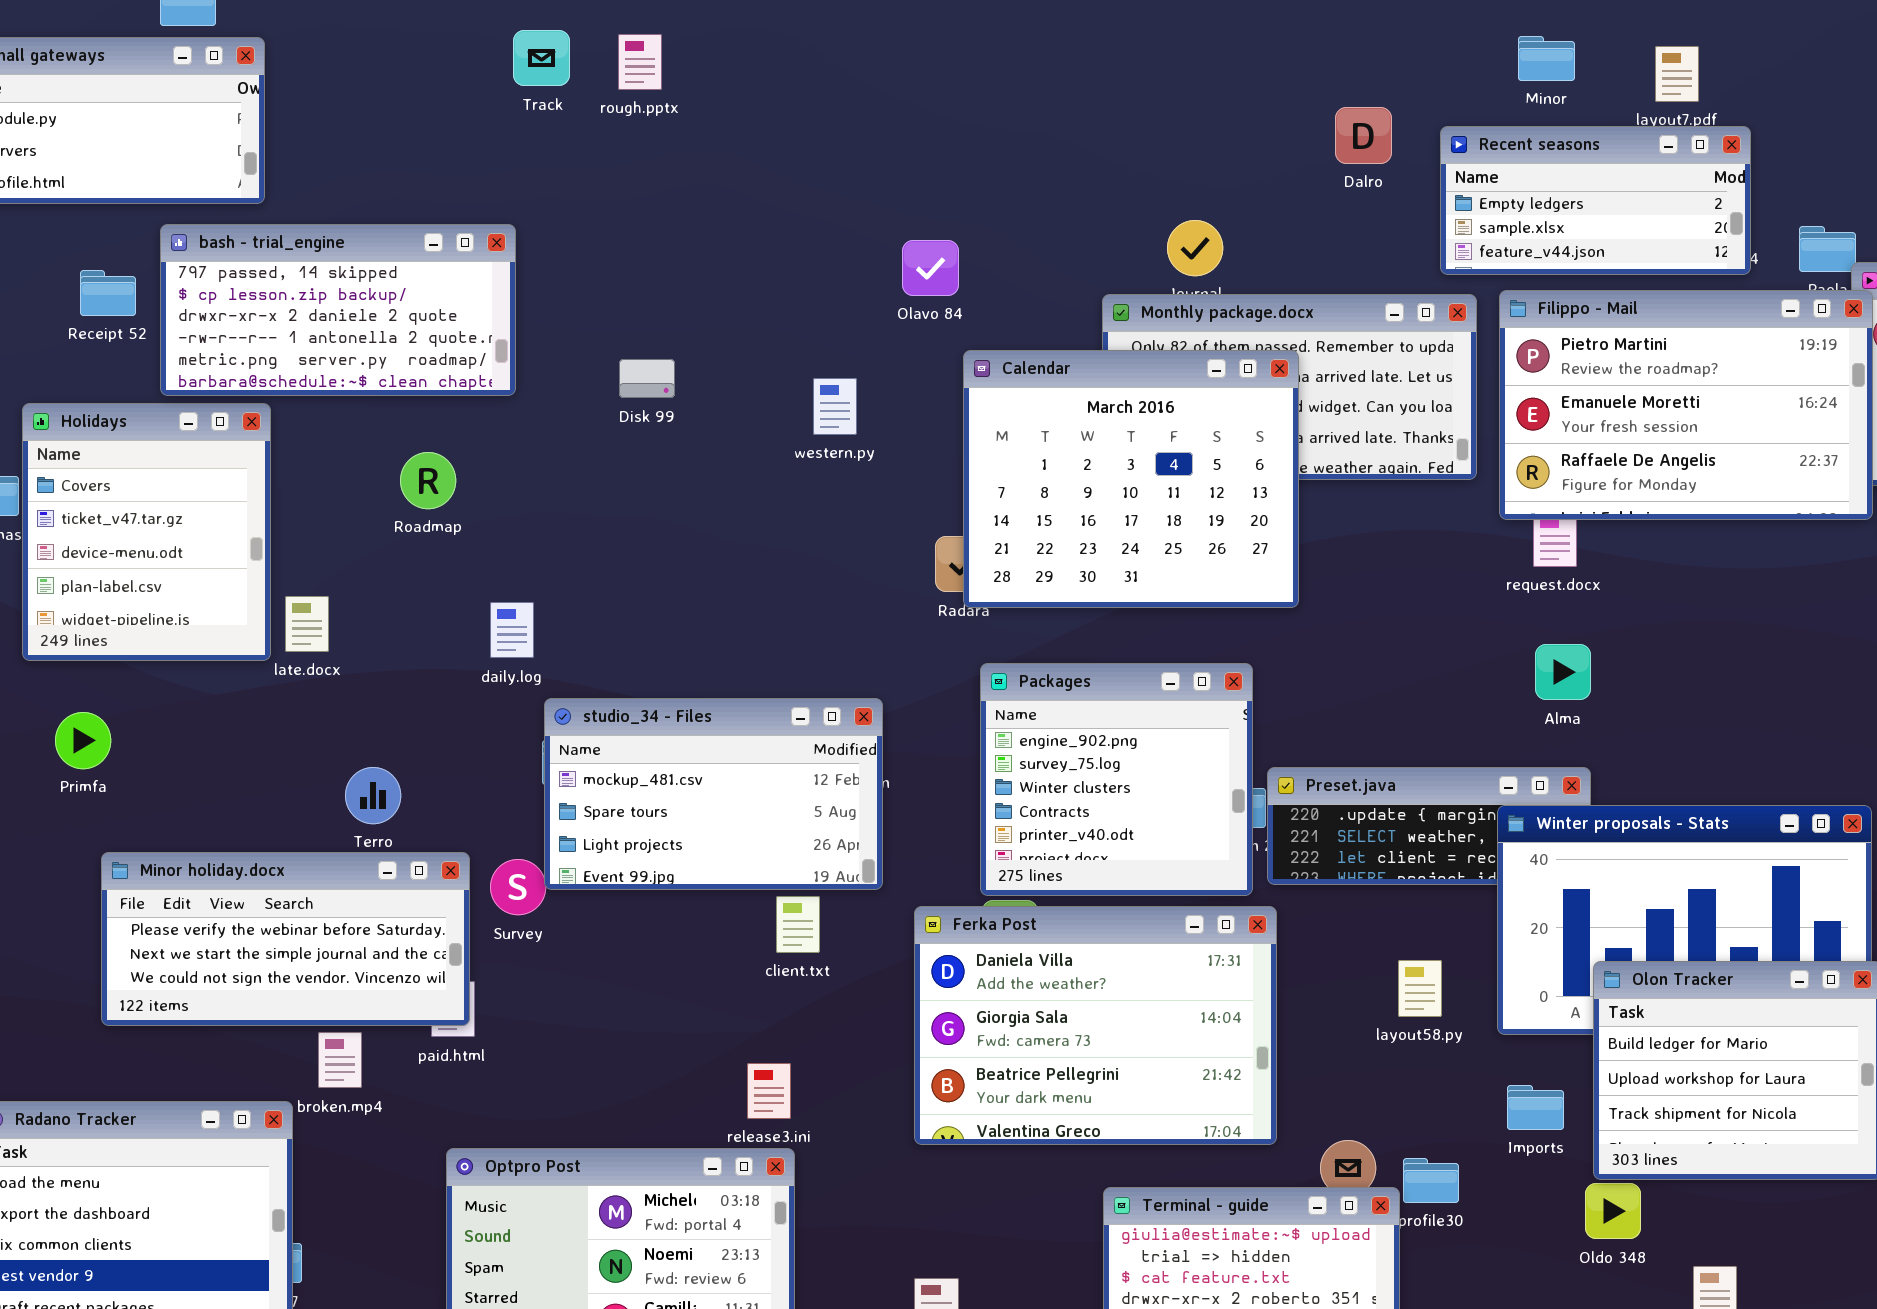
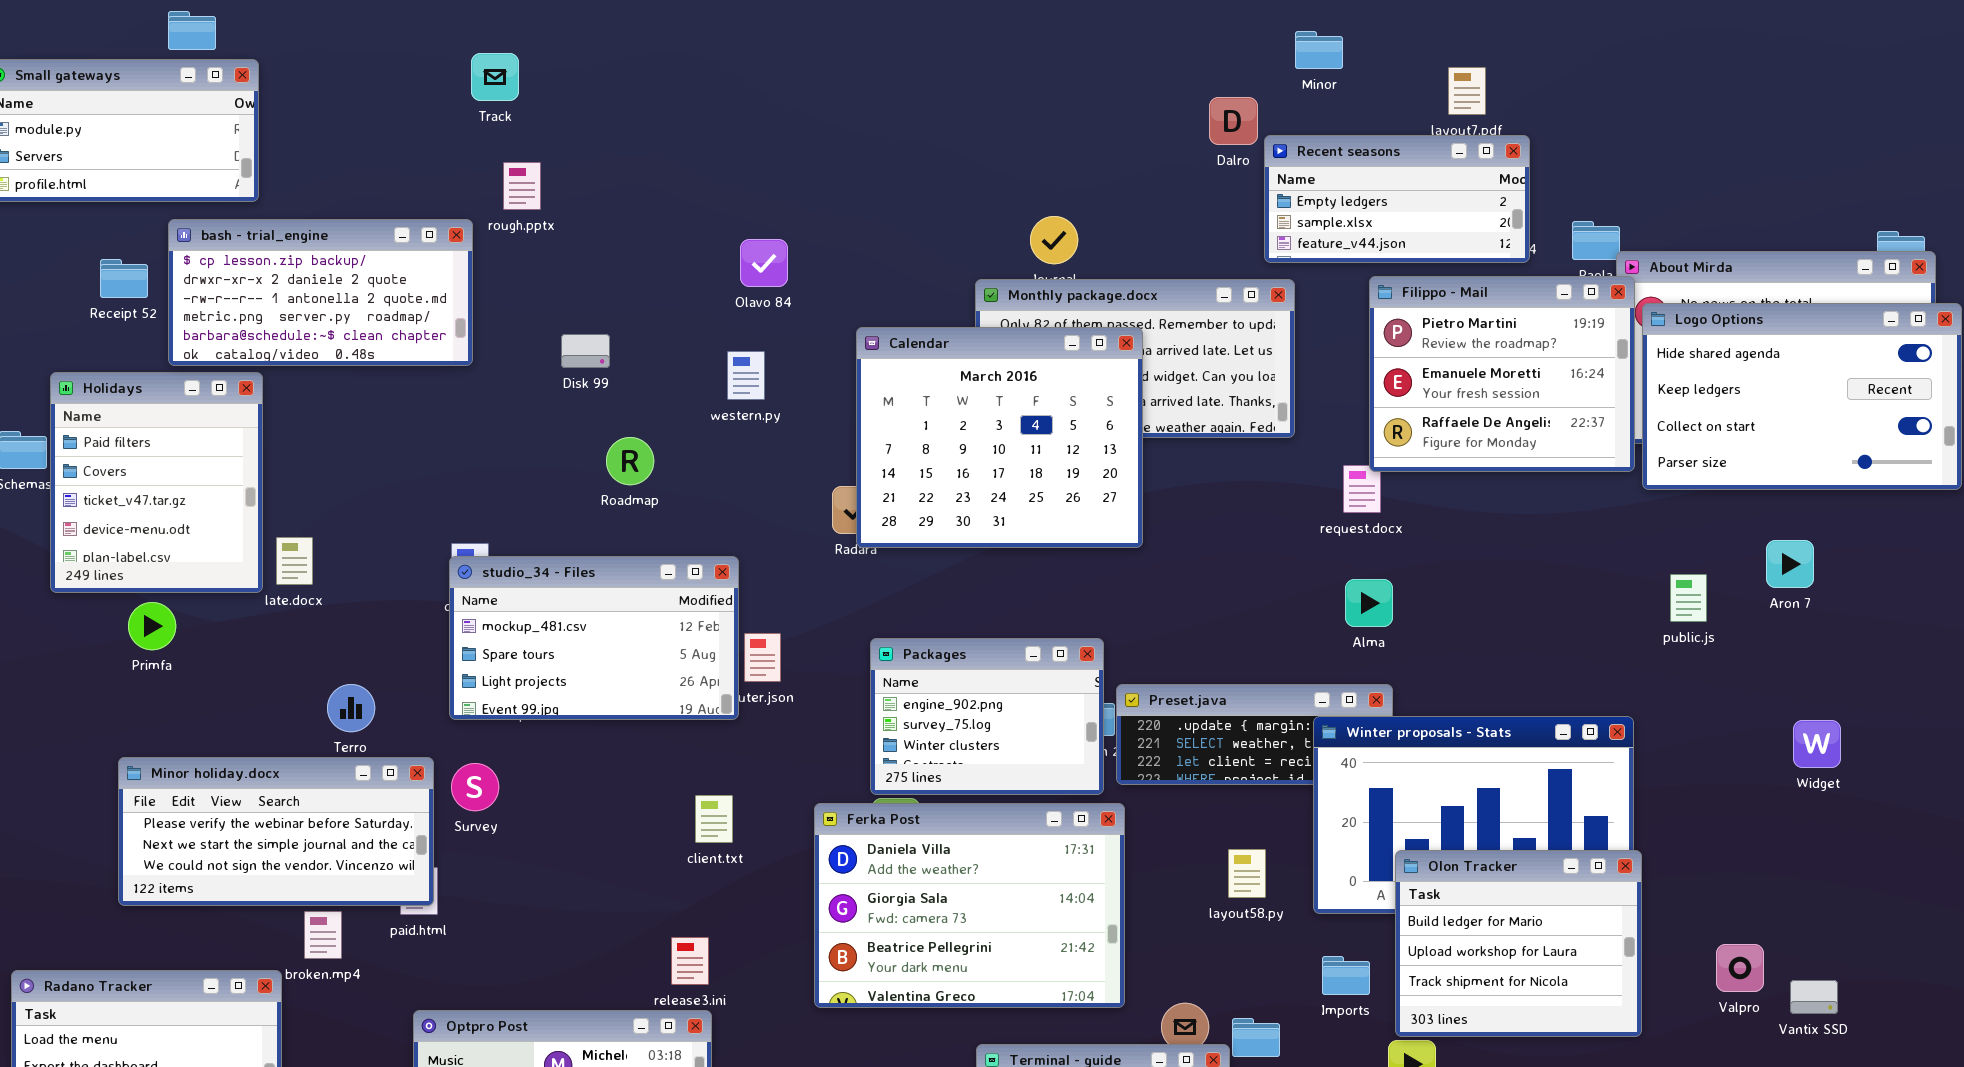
rough.pptx: [618,34,662,90] -> [503,162,541,210], moved
Minor: [1518,36,1575,81] -> [1295,31,1343,69], moved
Dalro: [1335,107,1392,164] -> [1209,97,1258,145], moved
bash - trial_engine: [160,224,516,396] -> [168,219,473,366], scrolled down 1 row
Olavo 84: [902,240,959,296] -> [740,239,788,287], moved
Filippo - Mail: [1499,290,1873,520] -> [1369,276,1635,472], resized
Holidays: [22,403,271,661] -> [50,372,263,593], scrolled up 1 row
Roadmap: [400,452,456,509] -> [606,437,654,485], moved
Packages: [980,663,1253,896] -> [870,638,1104,795], resized
studio_34 - Files: [544,698,883,890] -> [449,556,739,720], moved
Primfa: [55,712,111,769] -> [128,602,176,650], moved

